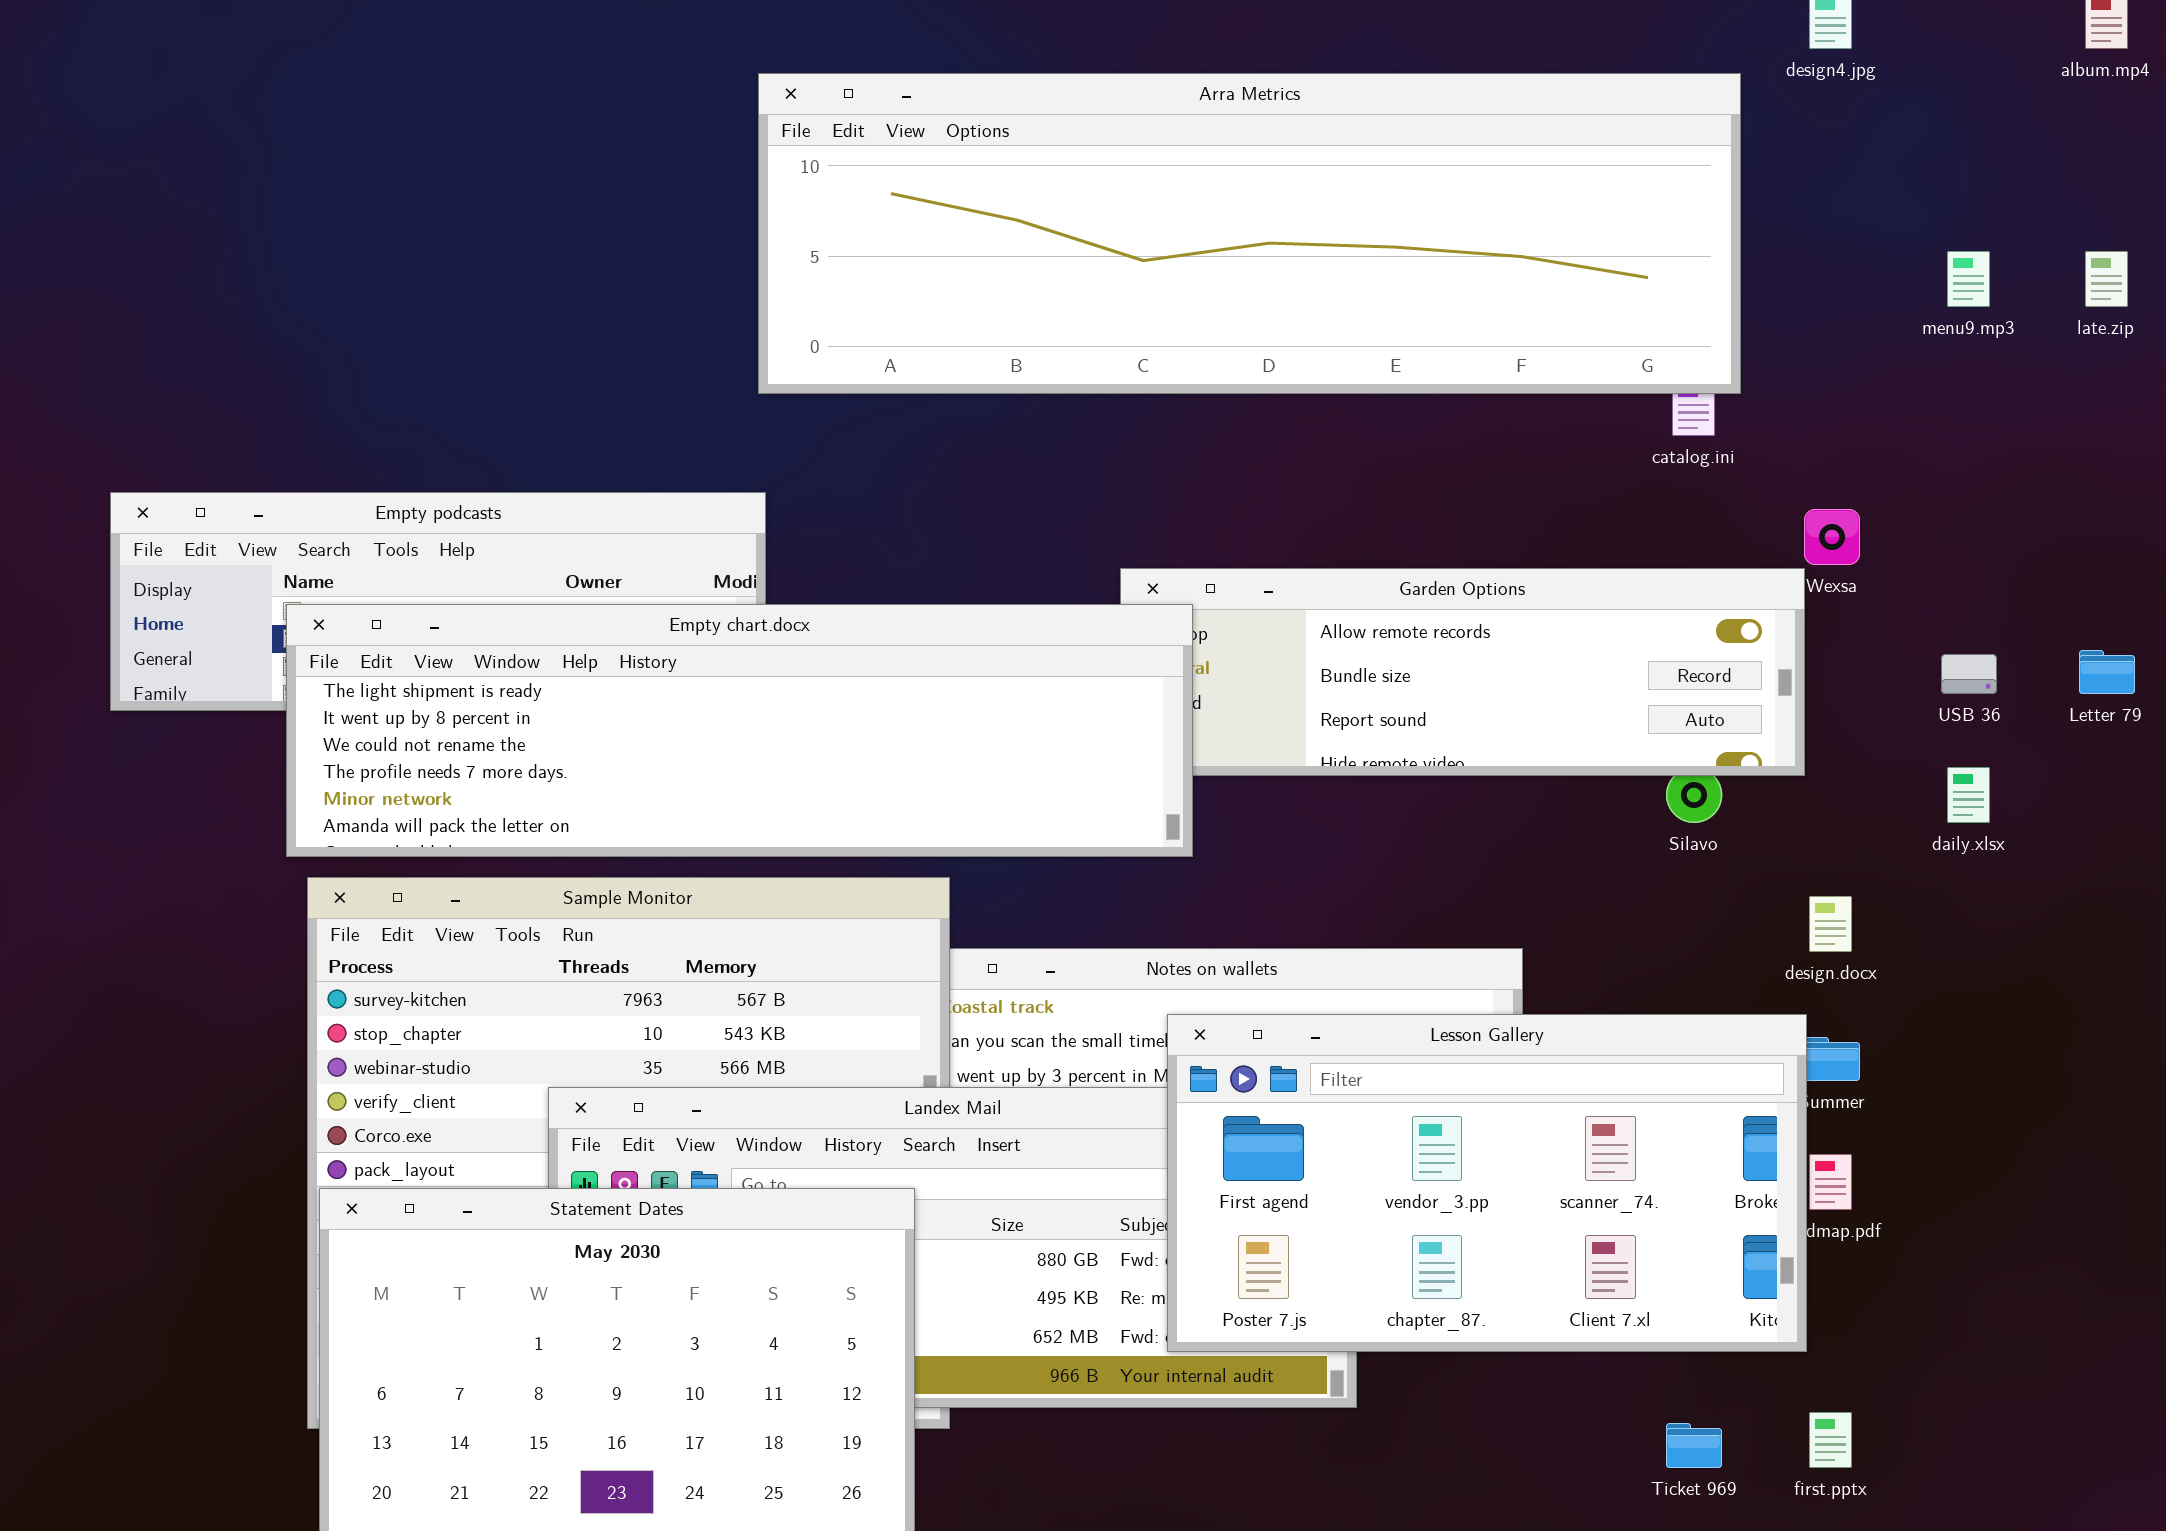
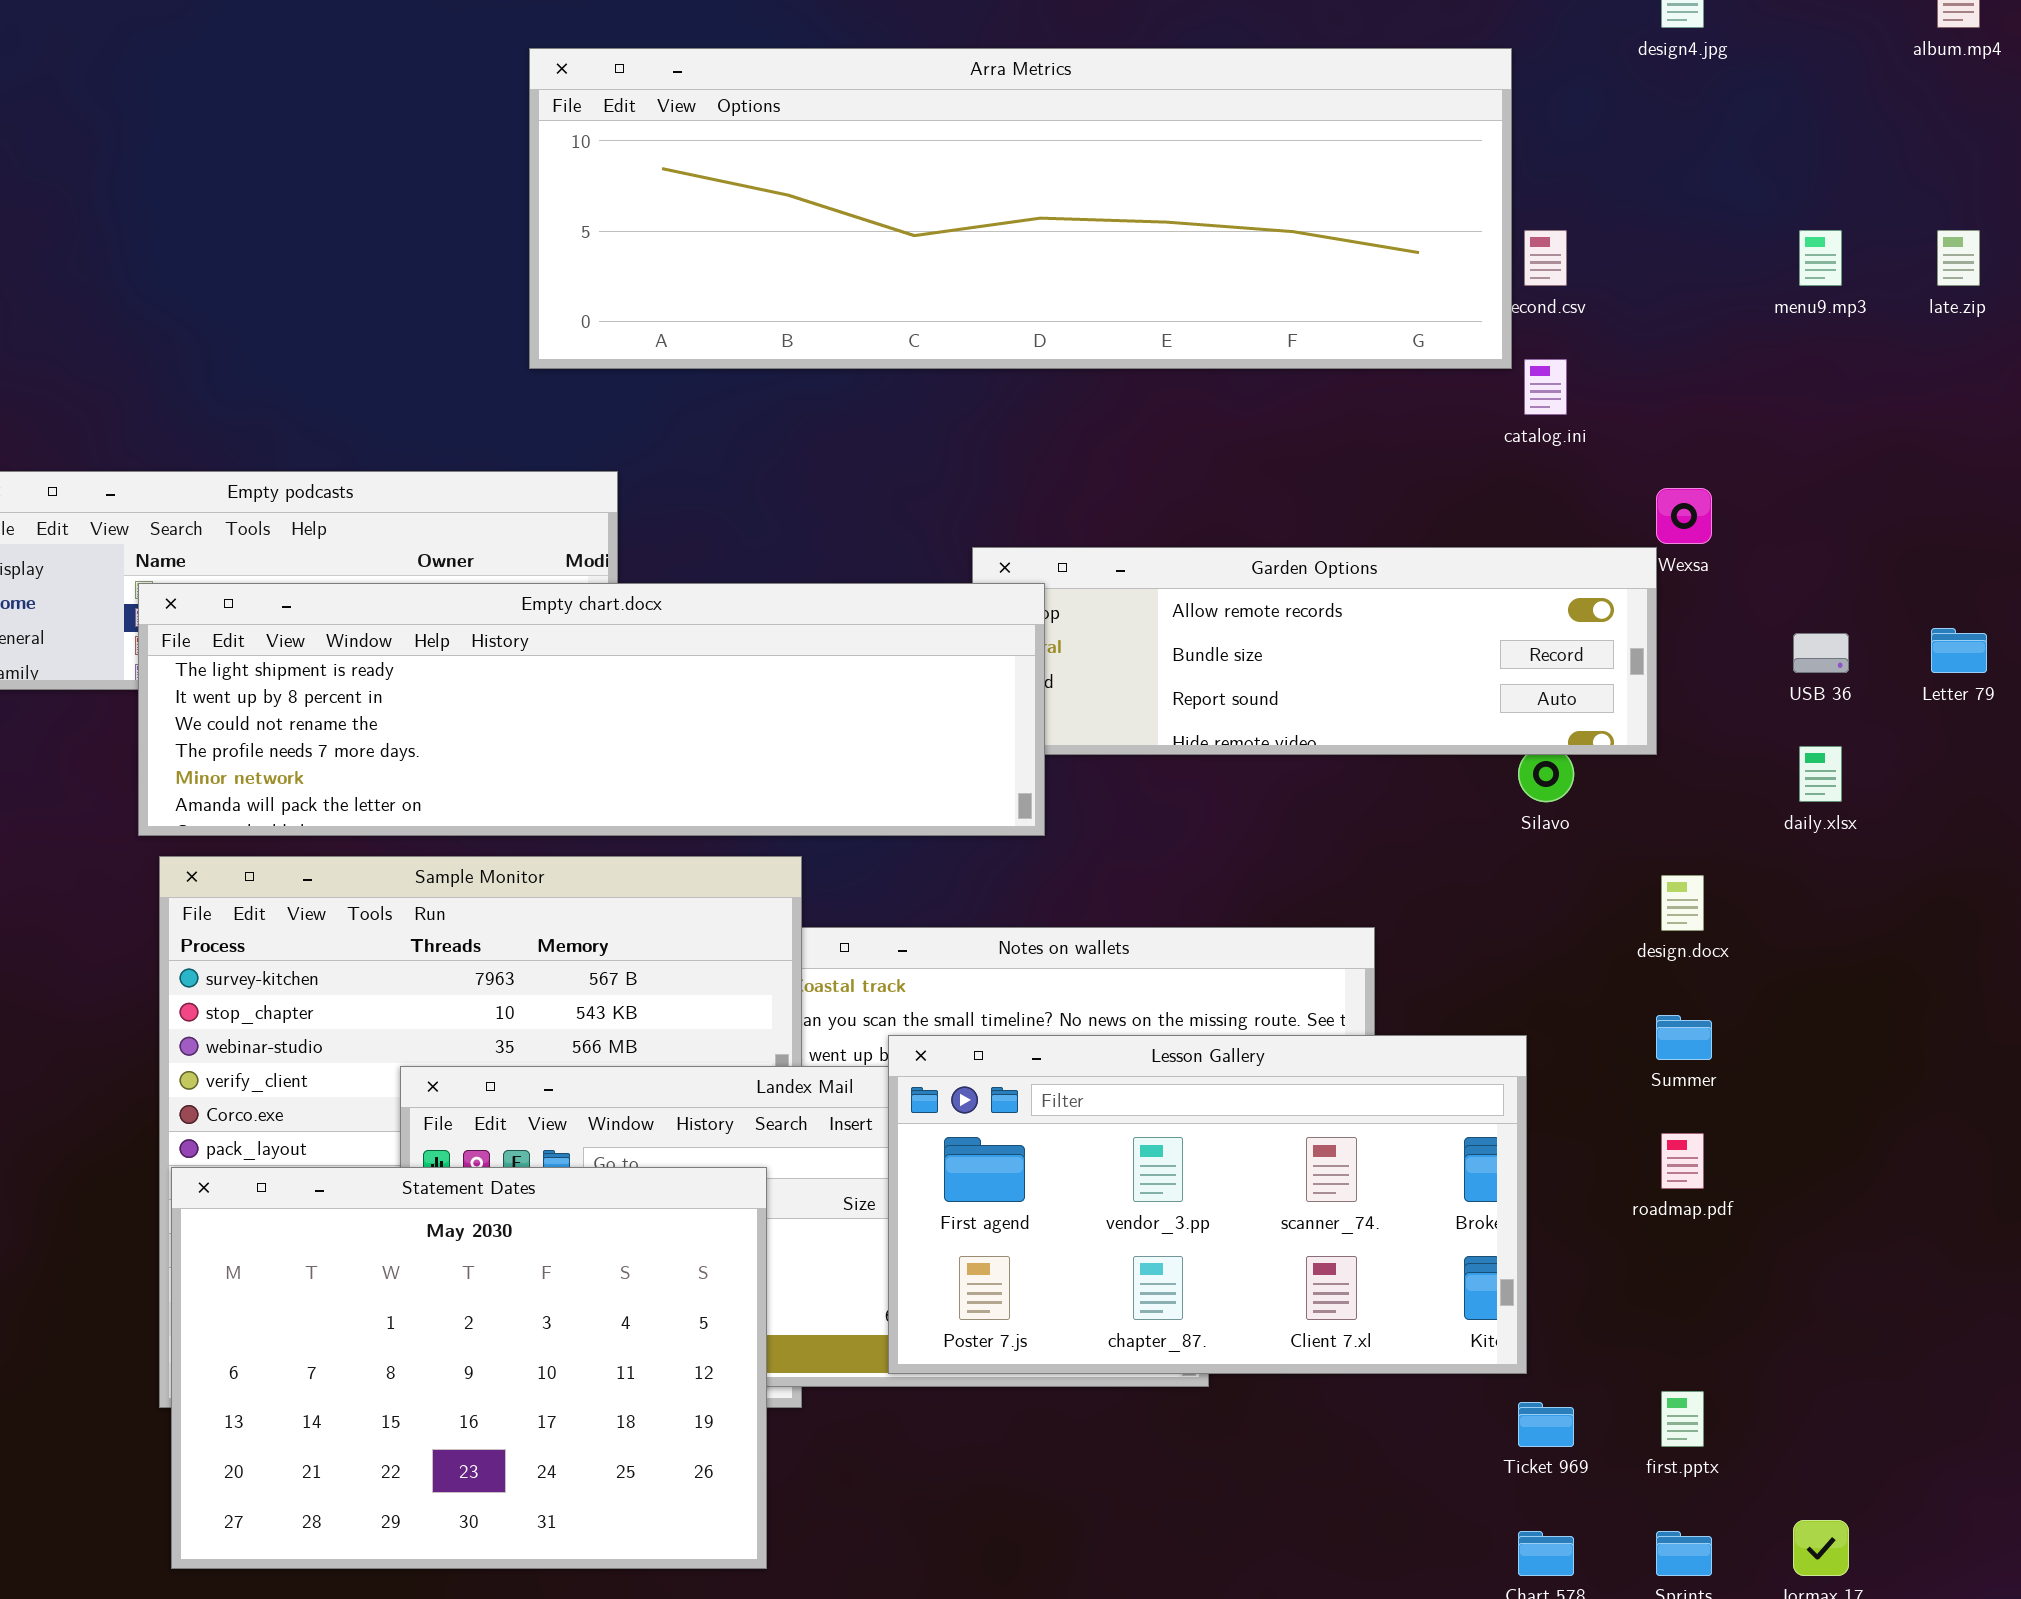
Arra Metrics: [758,73,1741,394] -> [529,48,1512,369], moved
Lesson Gallery: [1167,1014,1807,1352] -> [888,1035,1527,1374], moved

